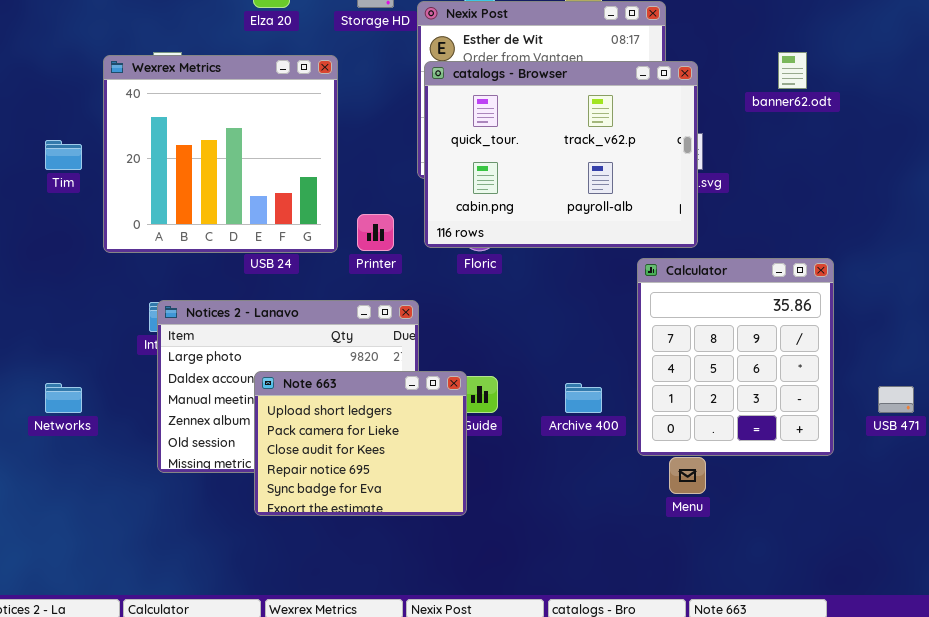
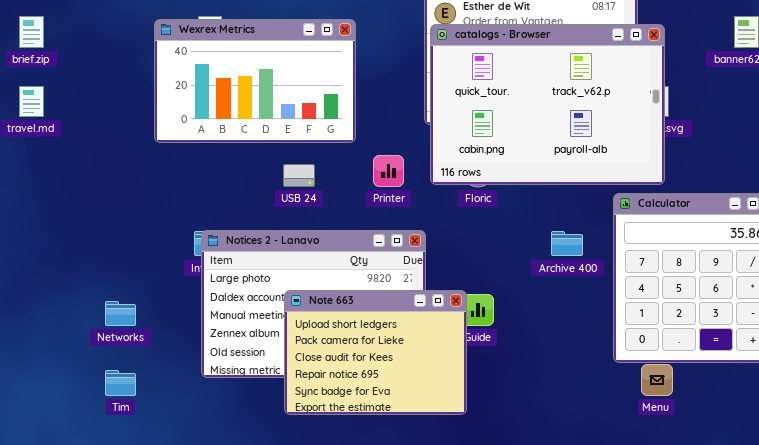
Wexrex Metrics: [103,55,338,253] -> [154,19,356,143], resized
Tim: [45,140,82,170] -> [105,370,136,396], moved
Archive 400: [565,383,602,413] -> [551,231,583,256], moved

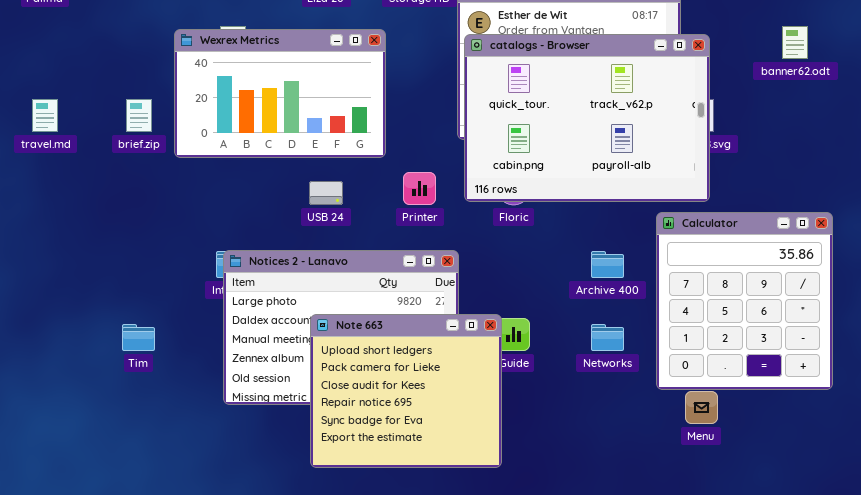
brief.zip: [19,16,44,48] -> [126,99,152,132], moved
Note 663: [284,290,467,415] -> [310,314,502,468], resized
Networks: [105,301,136,326] -> [591,324,624,351], moved
Tim: [105,370,136,396] -> [122,324,155,351], moved

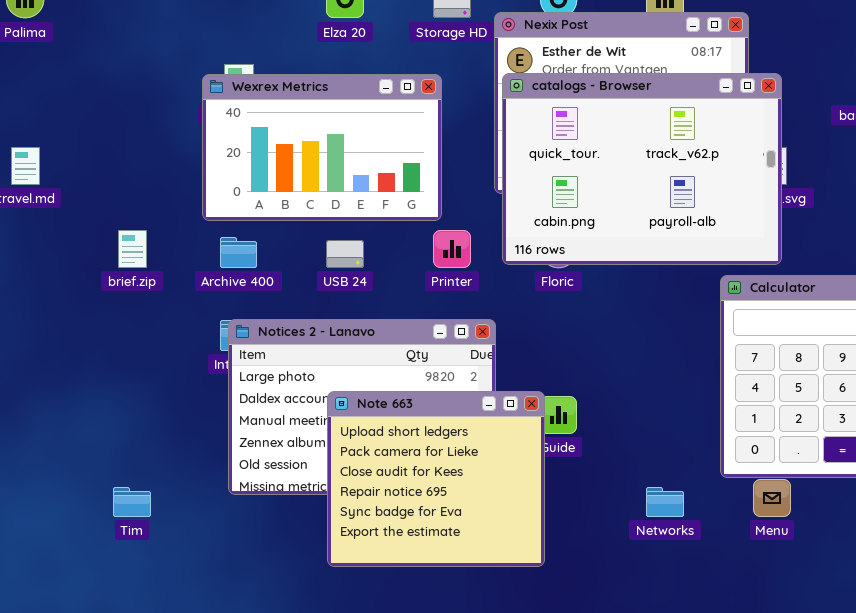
Wexrex Metrics: [174,29,386,158] -> [202,74,442,221], moved
brief.zip: [126,99,152,132] -> [118,230,147,268], moved
Archive 400: [591,251,624,278] -> [220,237,257,268], moved
Tim: [122,324,155,351] -> [113,487,151,517], moved
Networks: [591,324,624,351] -> [646,487,684,517], moved

